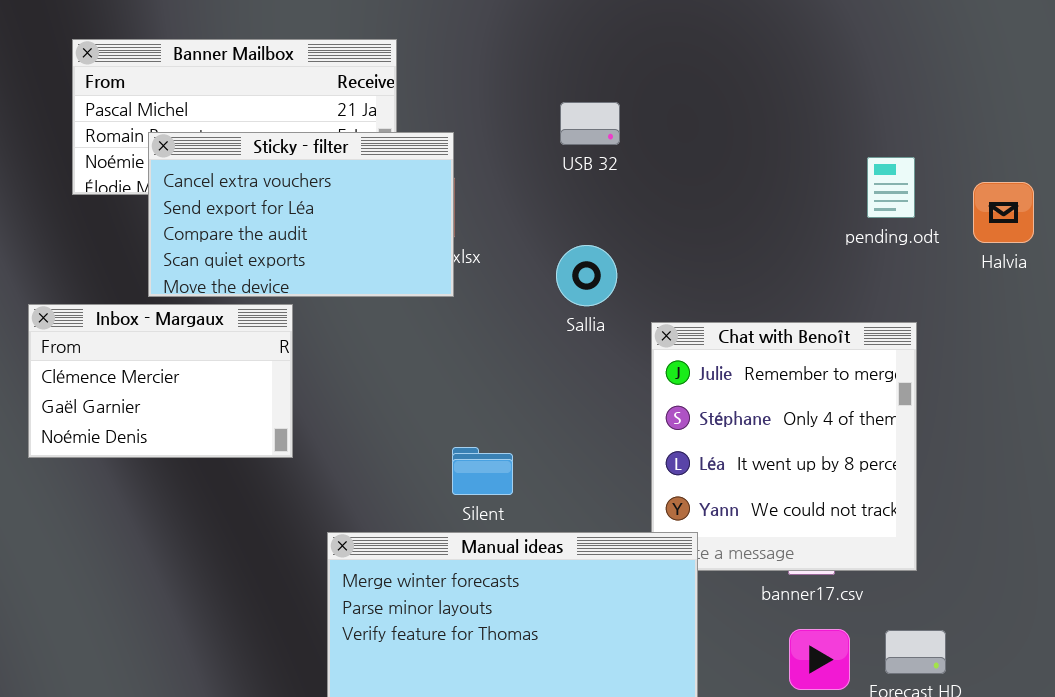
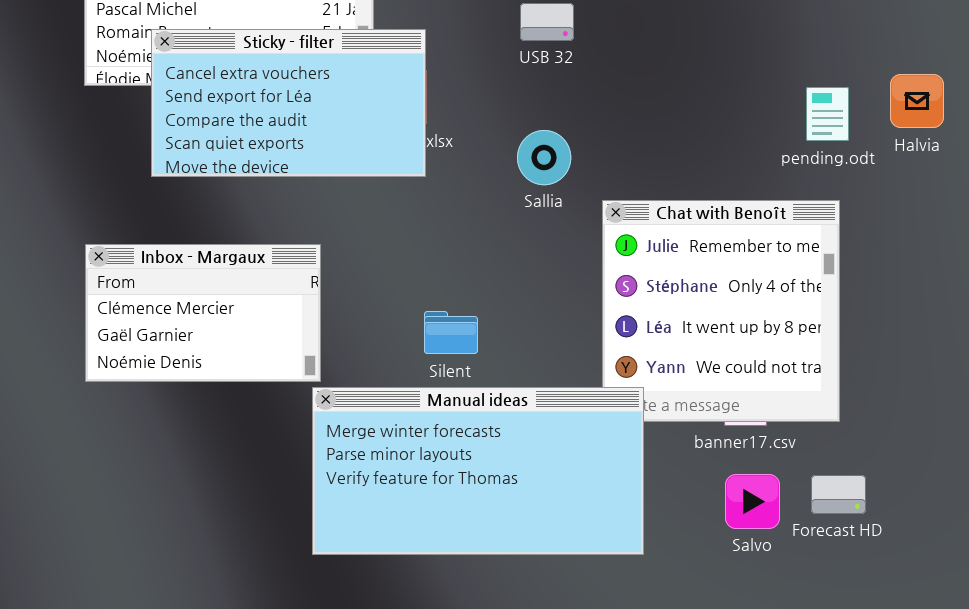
pending.odt: [867,157,915,218] -> [806,87,849,141], moved
Inbox - Margaux: [28,304,293,458] -> [85,244,321,382], moved

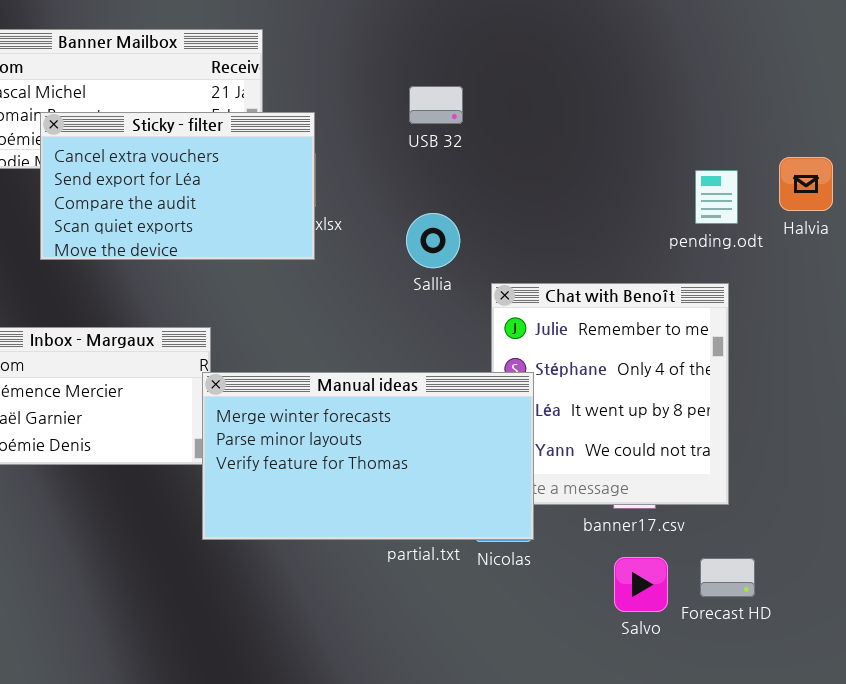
Manual ideas: [312,387,644,555] -> [202,372,534,540], moved

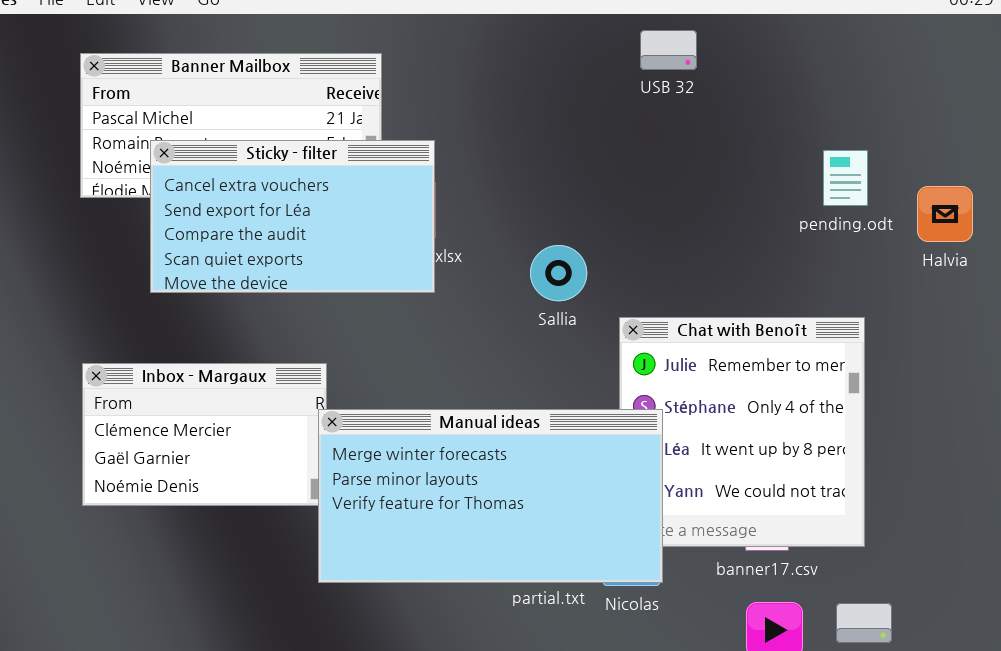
USB 32: [409,86,463,124] -> [640,30,697,70], moved
pending.odt: [695,170,738,224] -> [823,150,868,206], moved

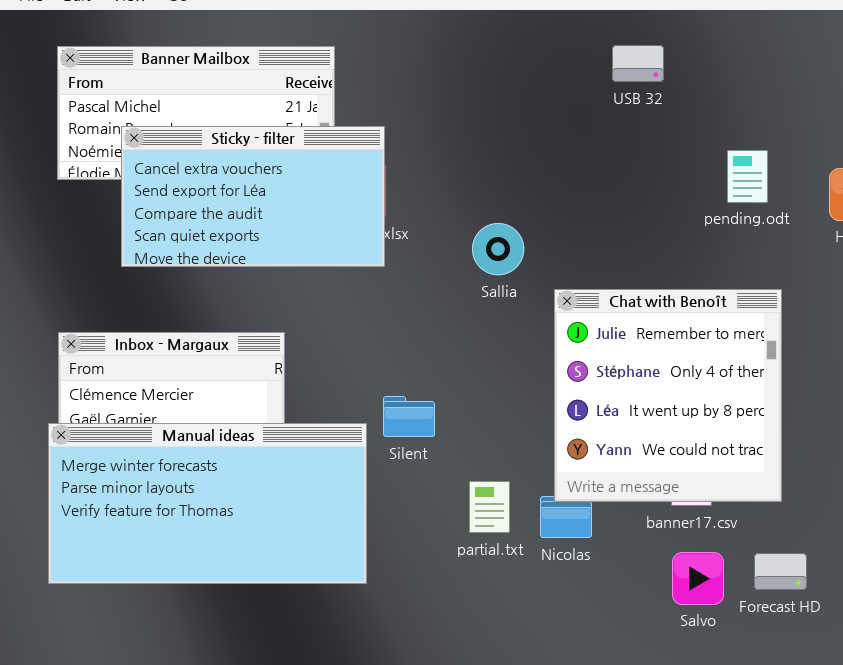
USB 32: [640,30,697,70] -> [612,45,664,82], moved
pending.odt: [823,150,868,206] -> [727,150,768,203], moved
Manual ideas: [318,409,663,583] -> [48,423,367,584], moved

